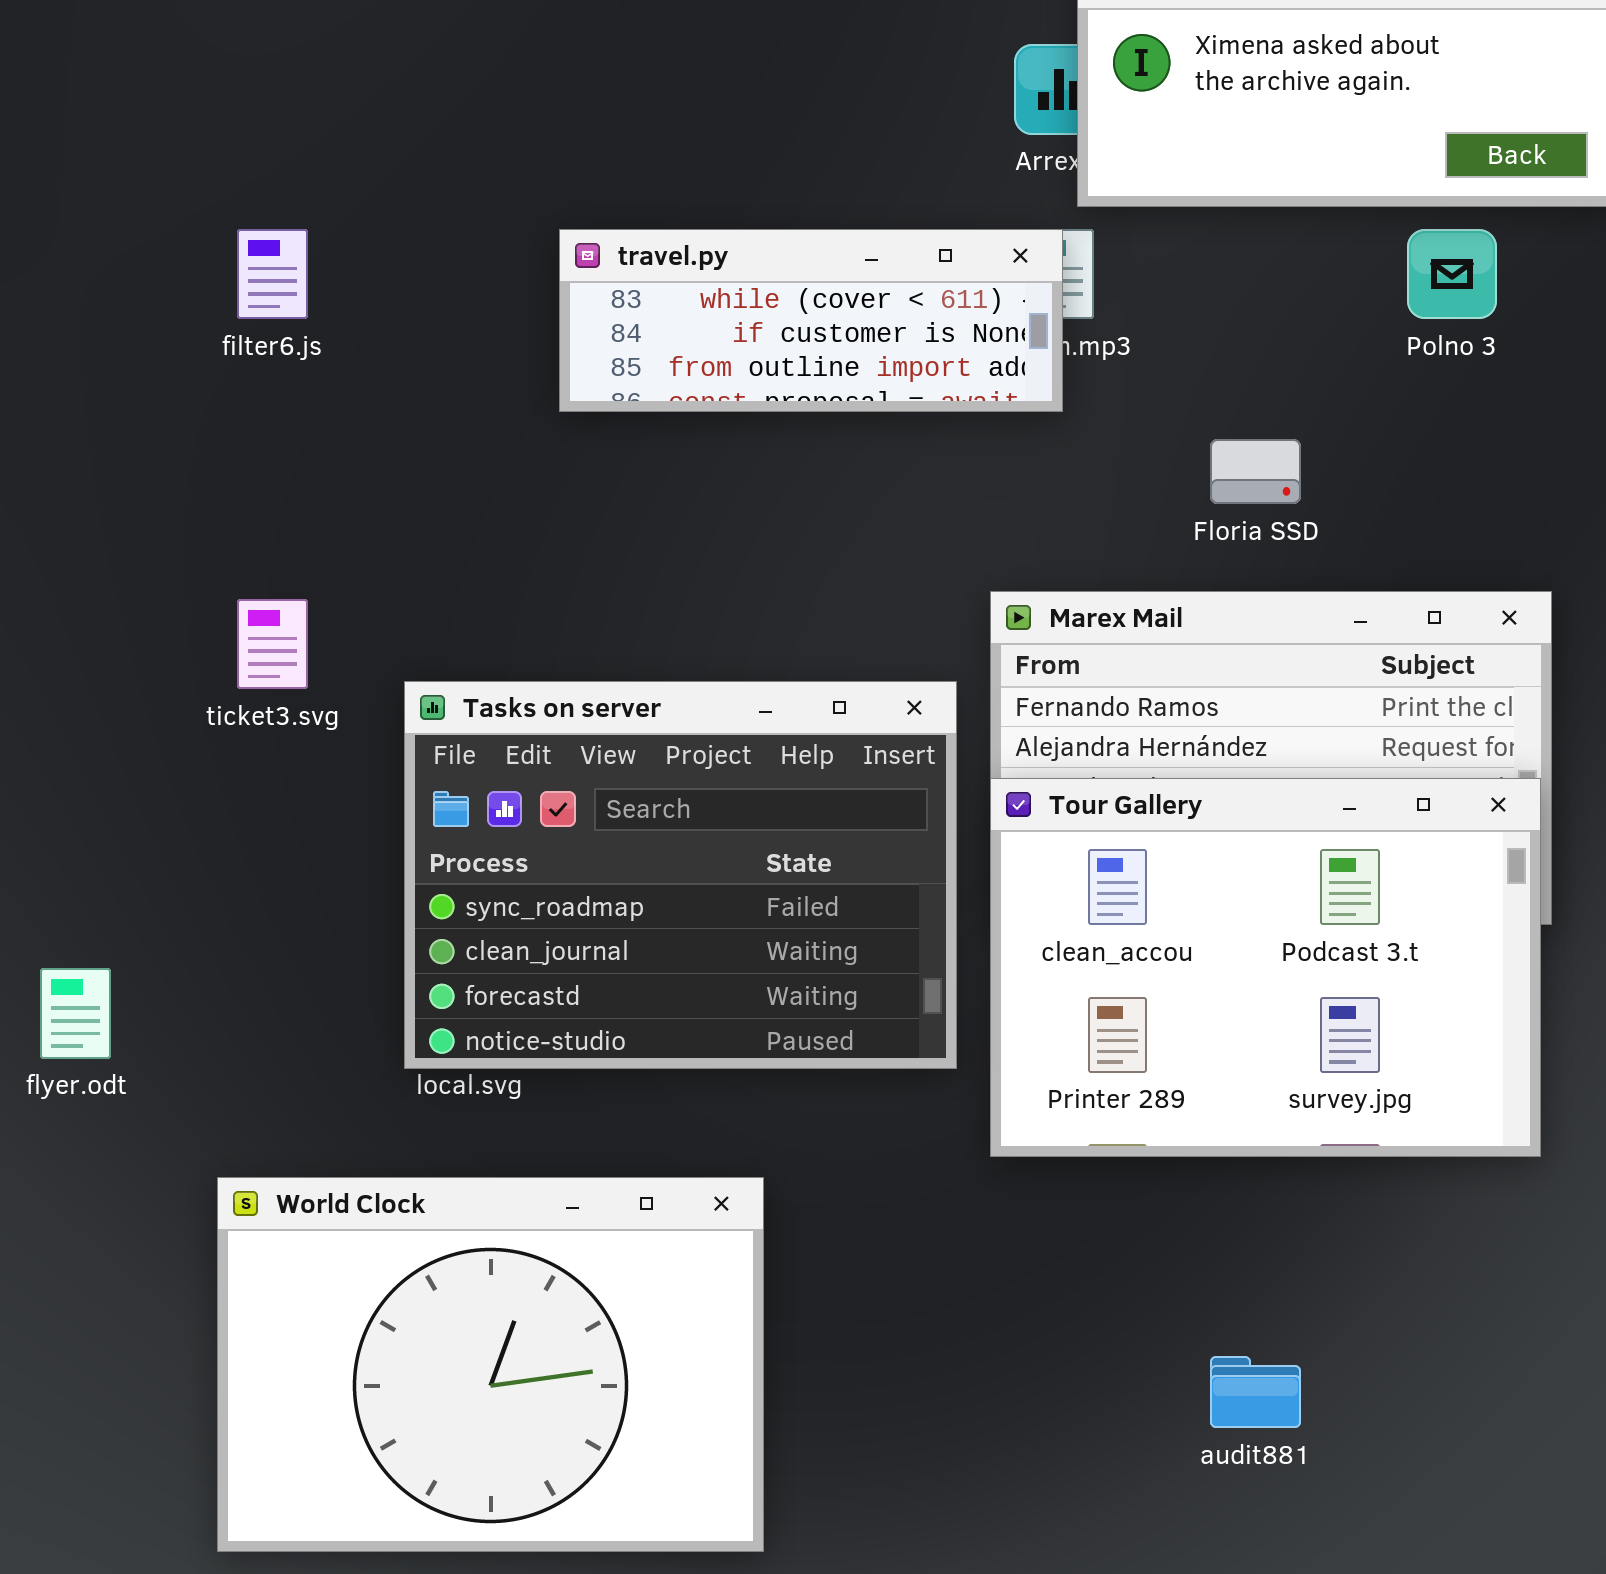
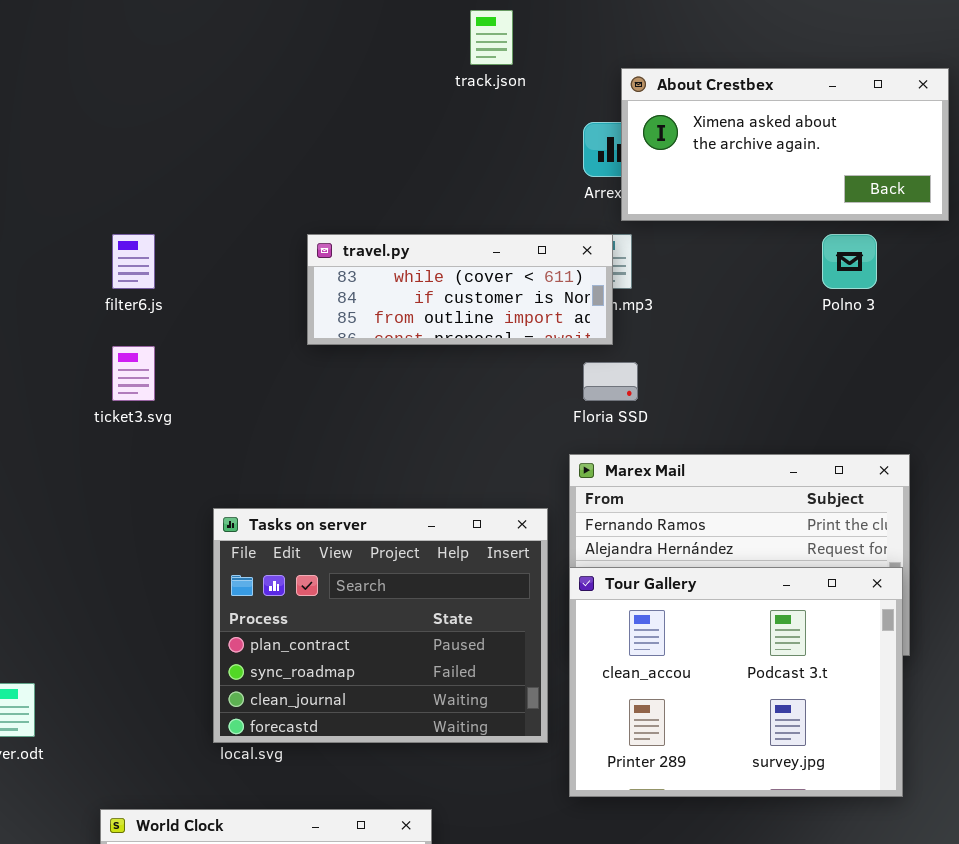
Floria SSD: [1210,439,1301,504] -> [583,362,638,401], moved
ticket3.svg: [237,599,308,689] -> [112,346,155,401], moved
Tasks on server: [404,681,957,1069] -> [213,508,548,743], scrolled up 1 row

